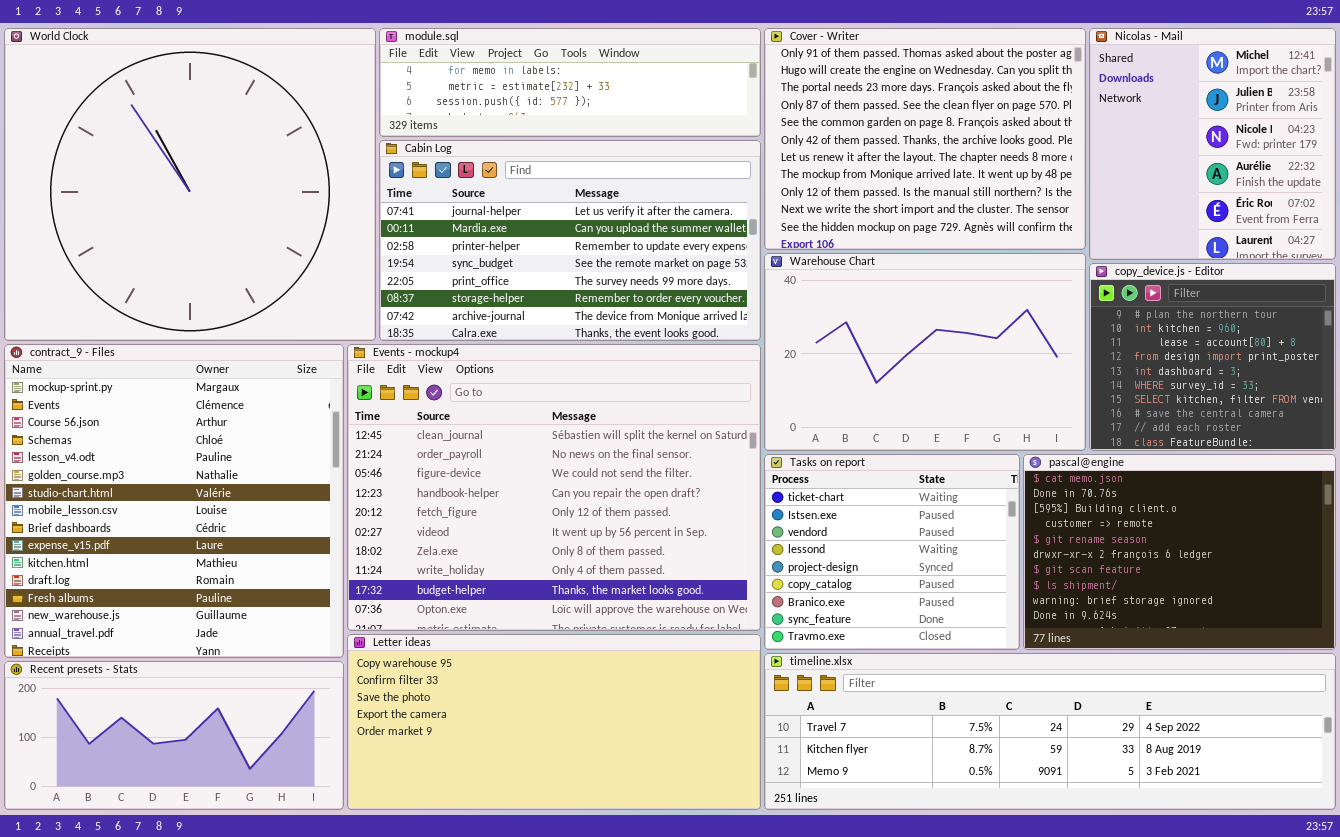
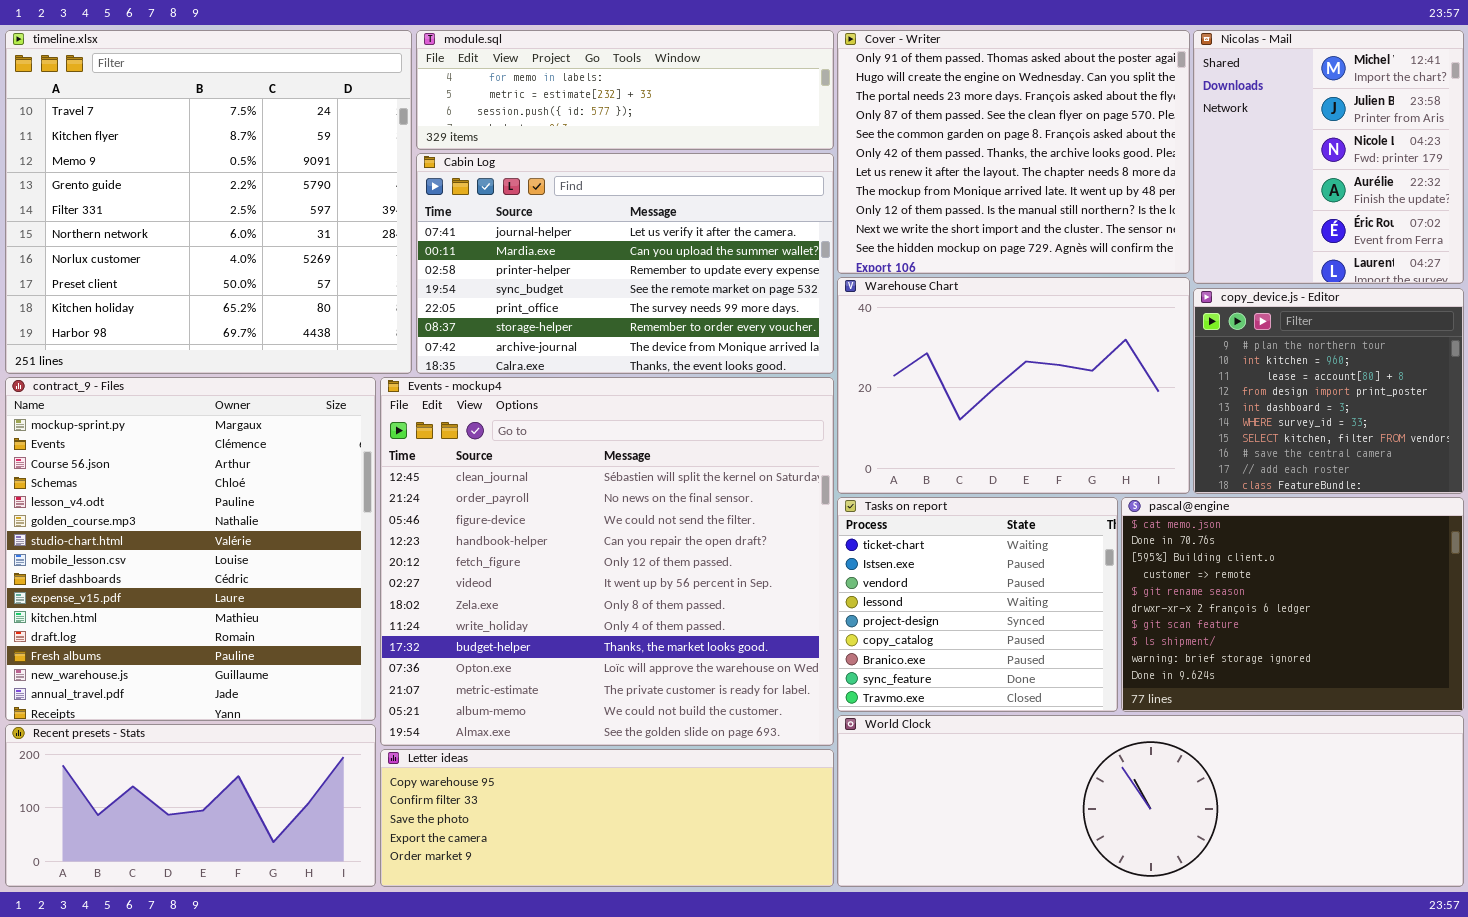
World Clock: [4,28,376,341] -> [837,715,1464,887], moved, resized
Events - mockup4: [347,344,761,631] -> [380,377,834,746], resized
Letter ideas: [347,634,761,810] -> [380,749,834,887], resized
timeline.xlsx: [764,653,1336,810] -> [5,30,412,374], moved, resized

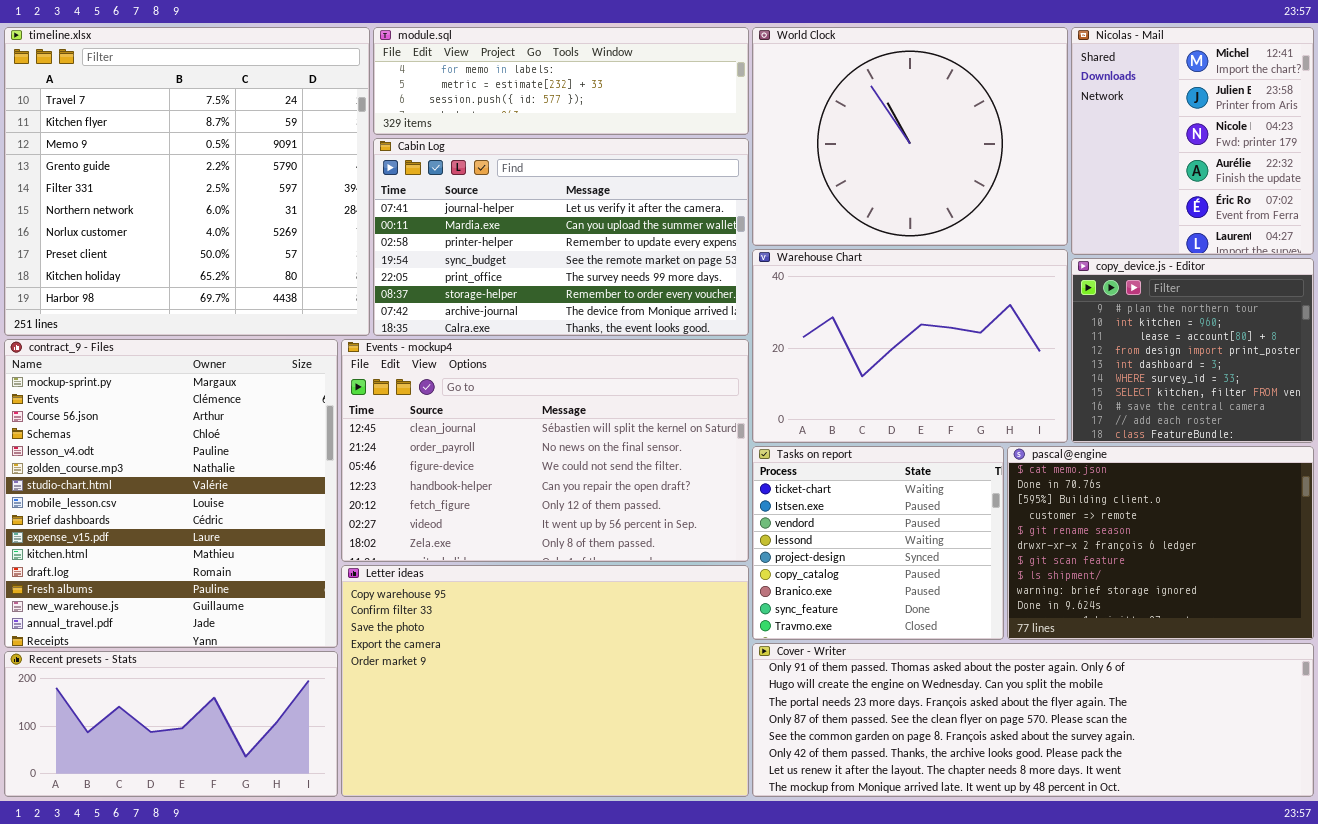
Cover - Writer: [837,30,1190,274] -> [752,643,1314,797], moved, resized
Events - mockup4: [380,377,834,746] -> [341,339,749,562], resized
World Clock: [837,715,1464,887] -> [752,27,1068,246], moved, resized
Letter ideas: [380,749,834,887] -> [341,565,749,797], resized

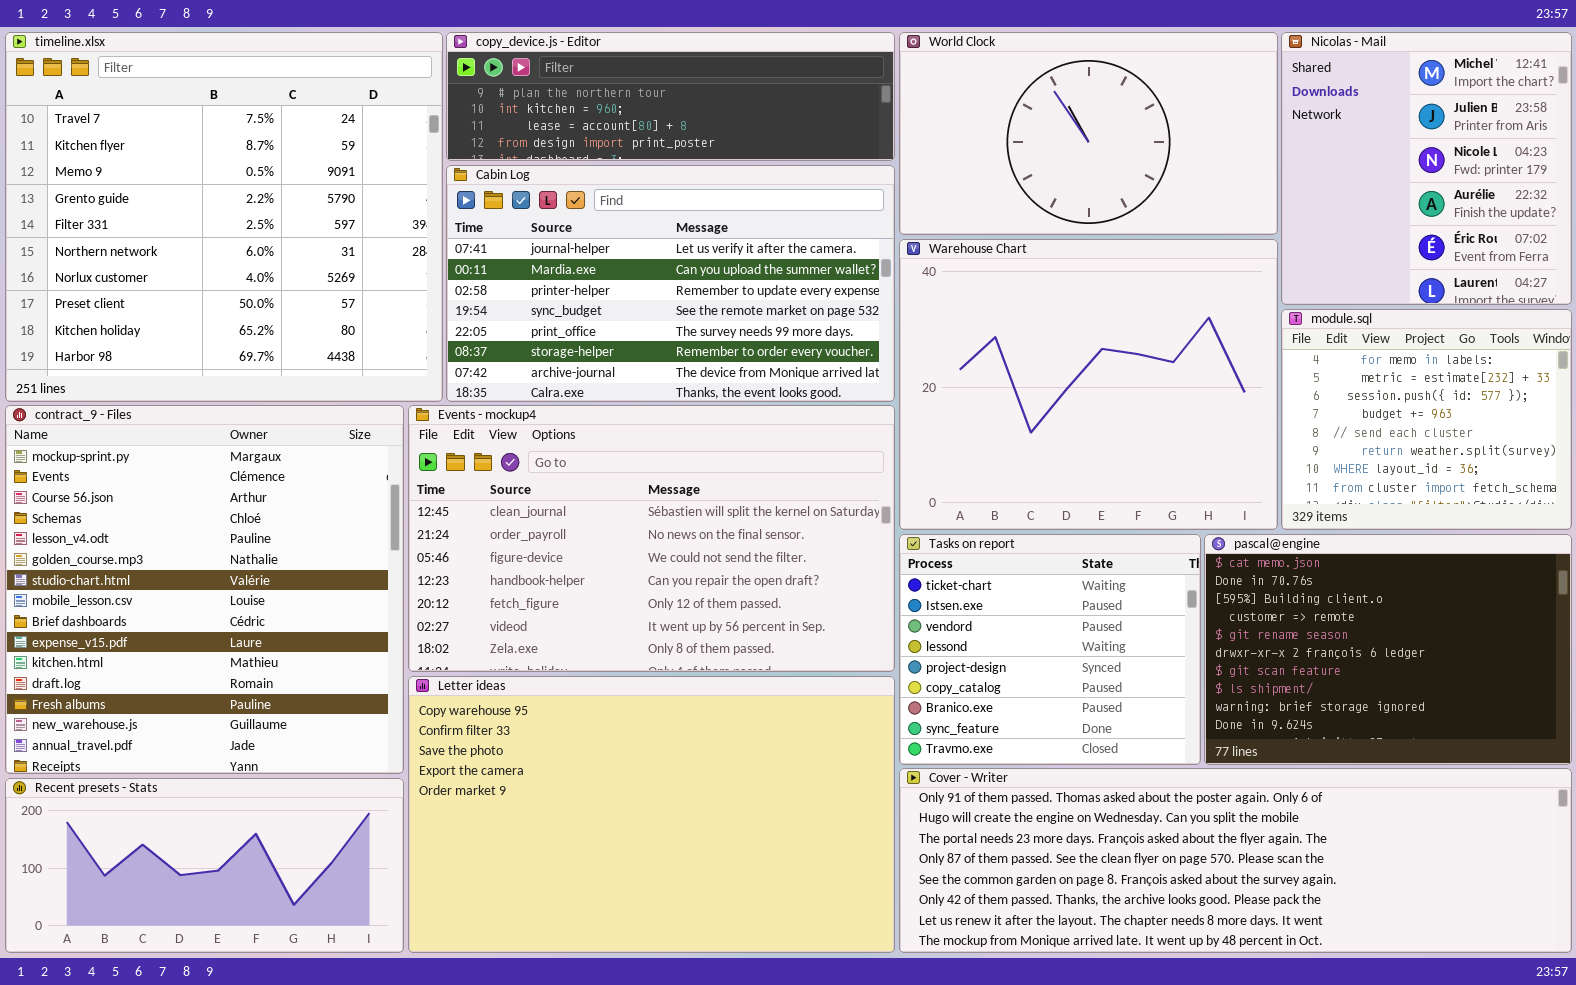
module.sql: [373,27,749,135] -> [1281,309,1572,530], moved, resized
World Clock: [752,27,1068,246] -> [899,32,1278,235], resized
Warehouse Chart: [752,249,1068,443] -> [899,239,1278,530], resized
copy_device.js - Editor: [1071,258,1314,443] -> [446,32,895,161], moved, resized

